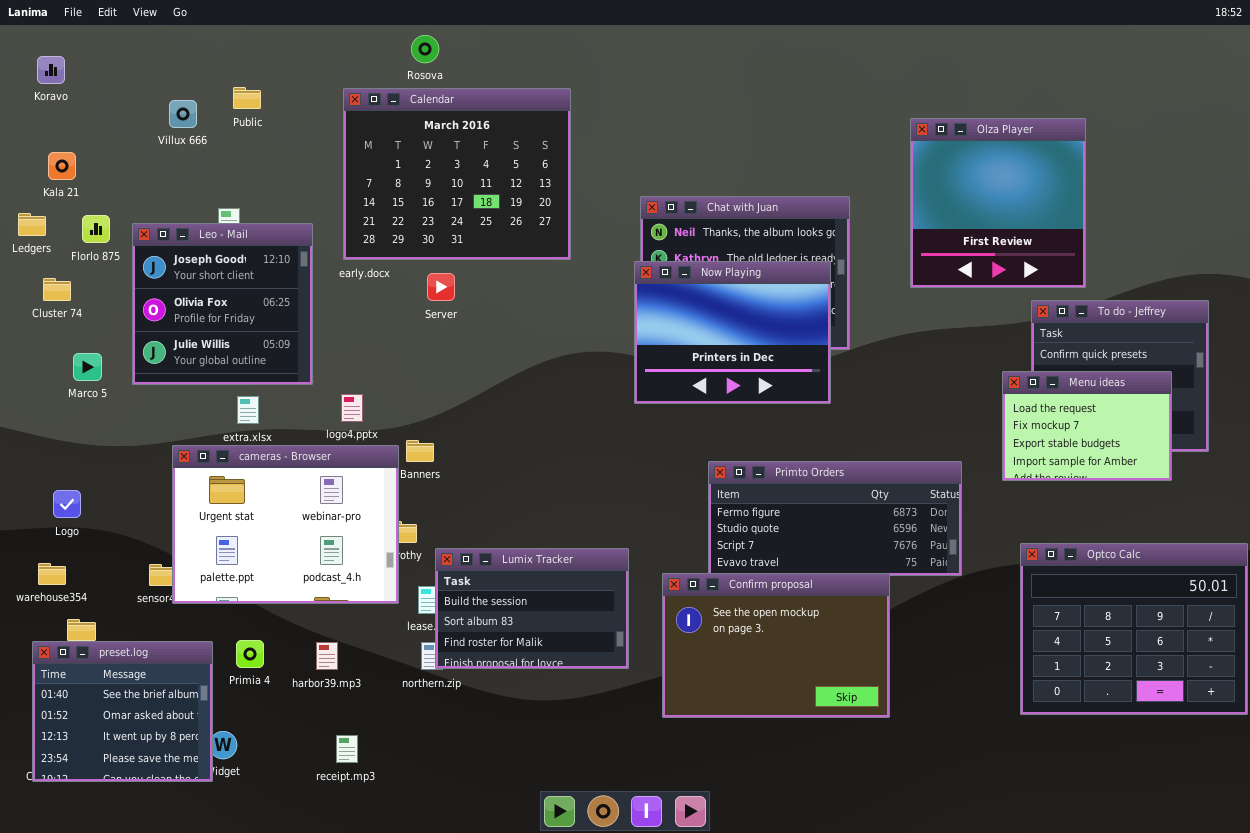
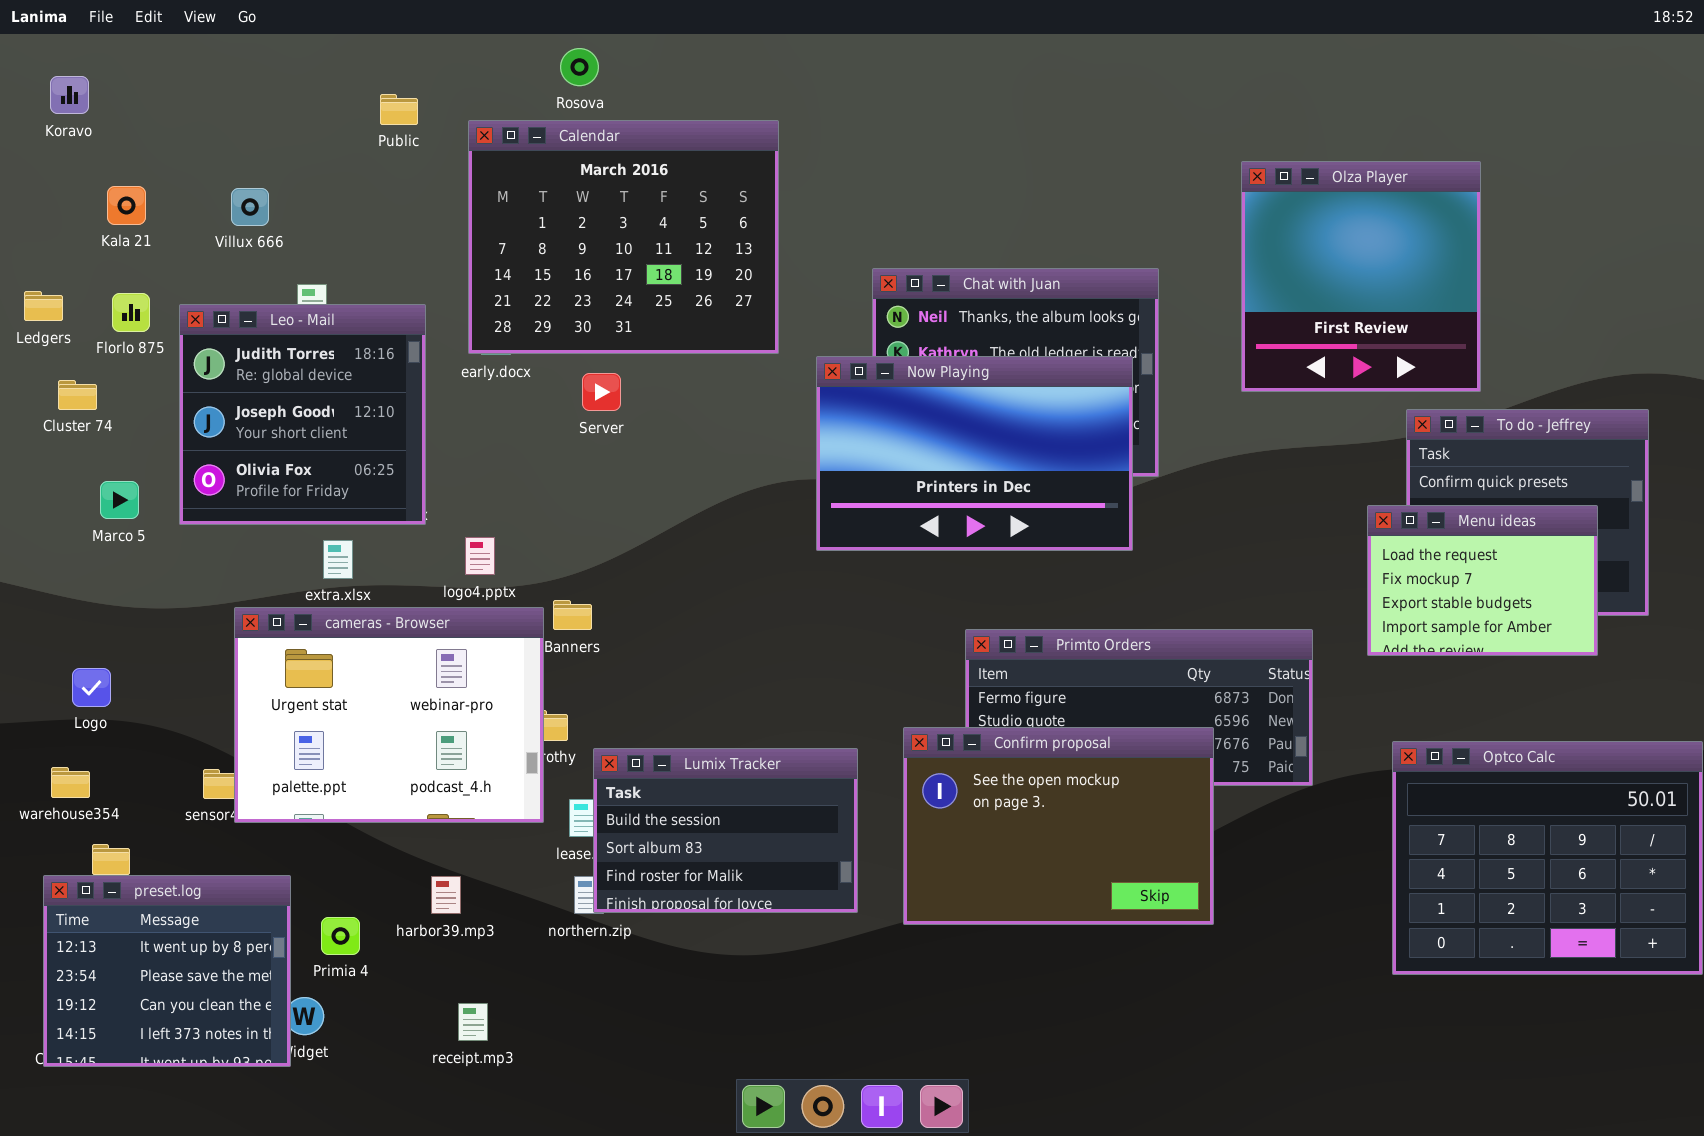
Public: [233,87,261,109] -> [380,94,418,125], moved
Villux 666: [169,100,197,128] -> [231,188,269,226], moved
Kala 21: [48,152,76,180] -> [107,186,146,225], moved
Leo - Mail: [132,223,313,385] -> [179,304,426,525], scrolled up 1 row
Now Playing: [634,261,831,404] -> [816,356,1133,551], resized
Confirm proposal: [662,573,890,718] -> [903,727,1214,925], moved
Primia 4: [236,640,264,668] -> [321,917,360,955], moved
preset.log: [32,641,213,782] -> [43,875,291,1067], scrolled down 2 rows

